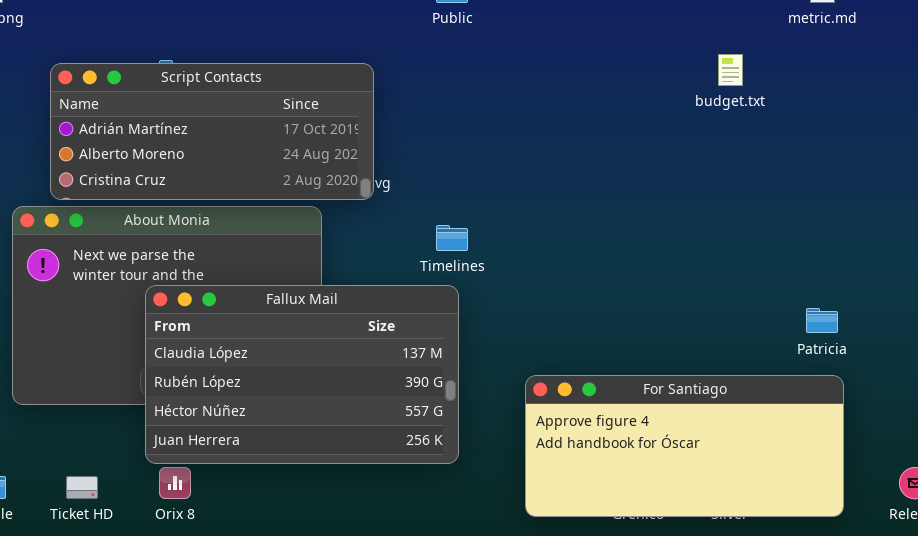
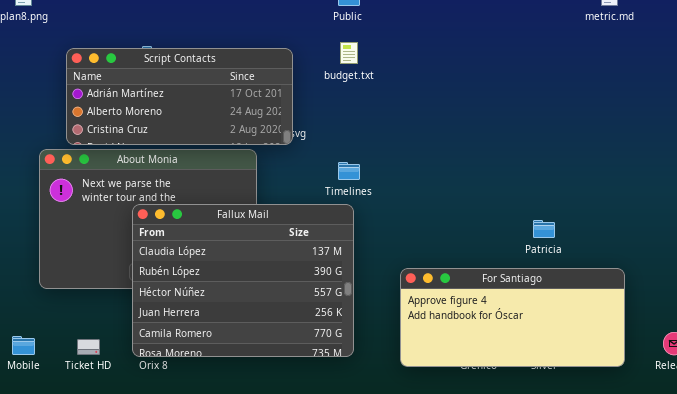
budget.txt: [718,54,743,86] -> [340,42,358,64], moved
Fallux Mail: [145,285,459,464] -> [132,204,354,357], resized
Patricia: [806,308,838,333] -> [533,220,555,238], moved

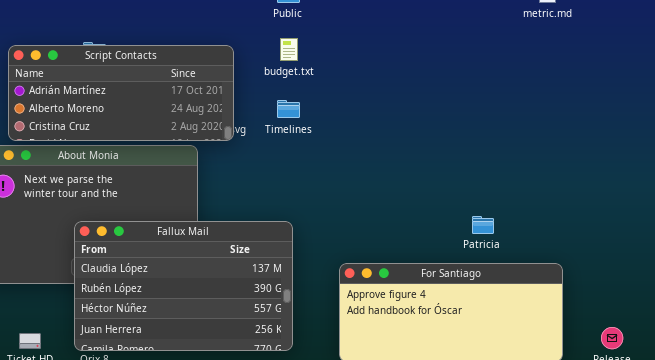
Timelines: [338,162,360,180] -> [277,100,300,118], moved
Fallux Mail: [132,204,354,357] -> [74,221,293,351], resized

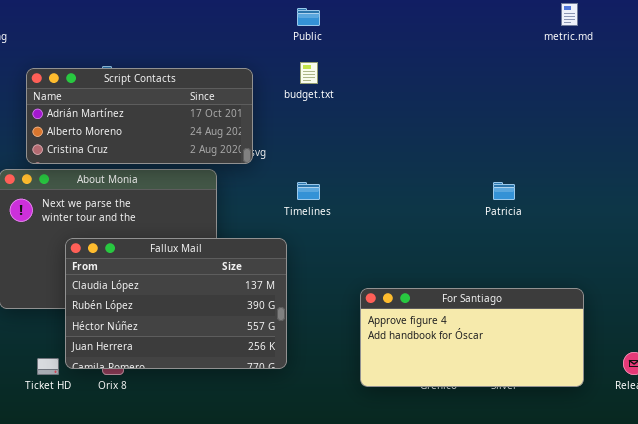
Timelines: [277,100,300,118] -> [297,182,320,200], moved
Patricia: [472,216,494,234] -> [493,182,515,200], moved
Fallux Mail: [74,221,293,351] -> [65,238,287,369], moved

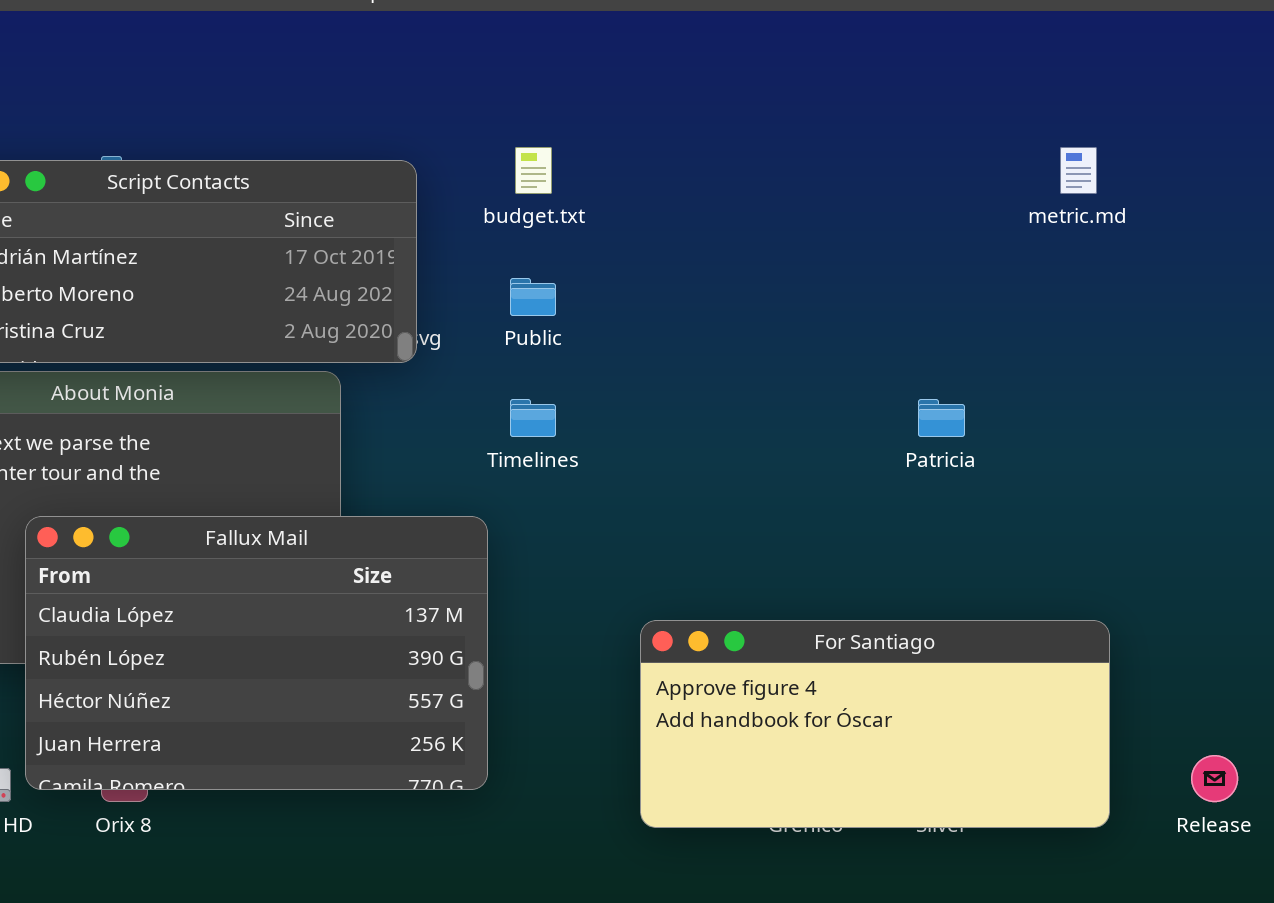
metric.md: [561,3,578,26] -> [1060,147,1097,194], moved
Public: [297,8,320,26] -> [510,278,556,316], moved

